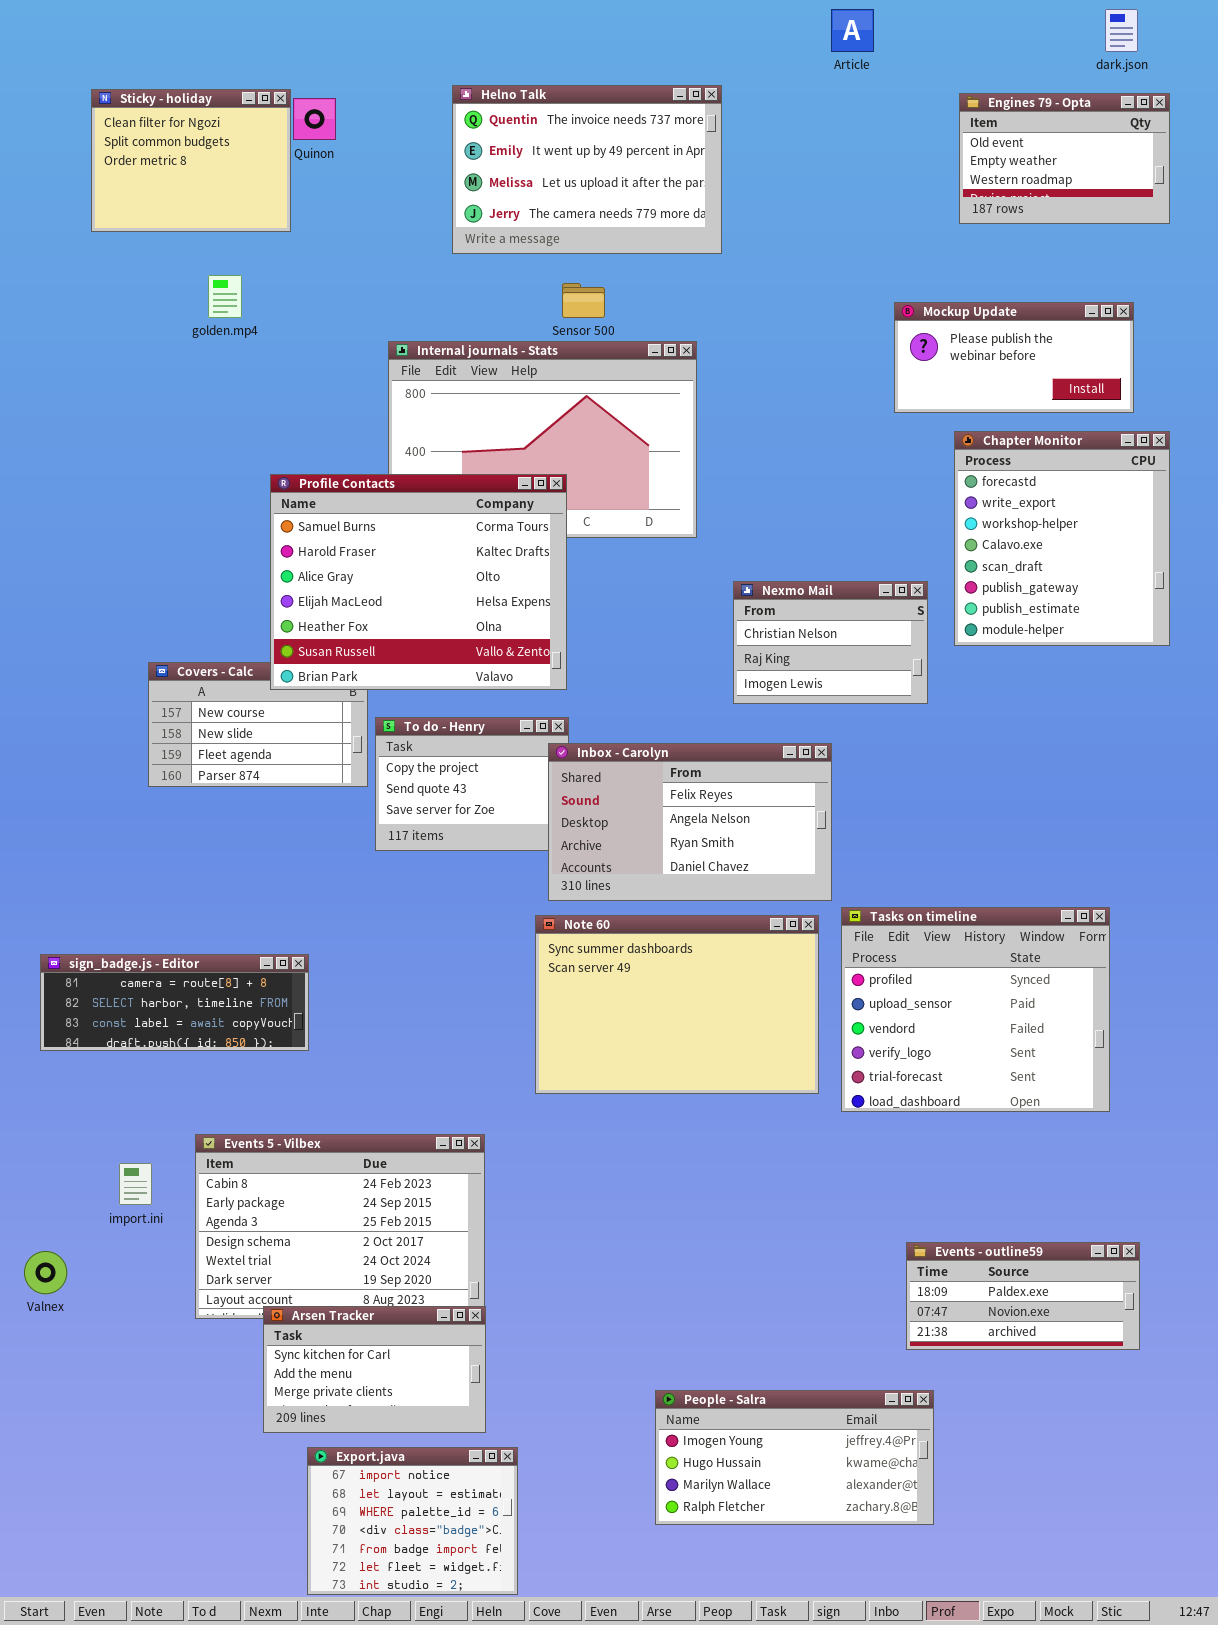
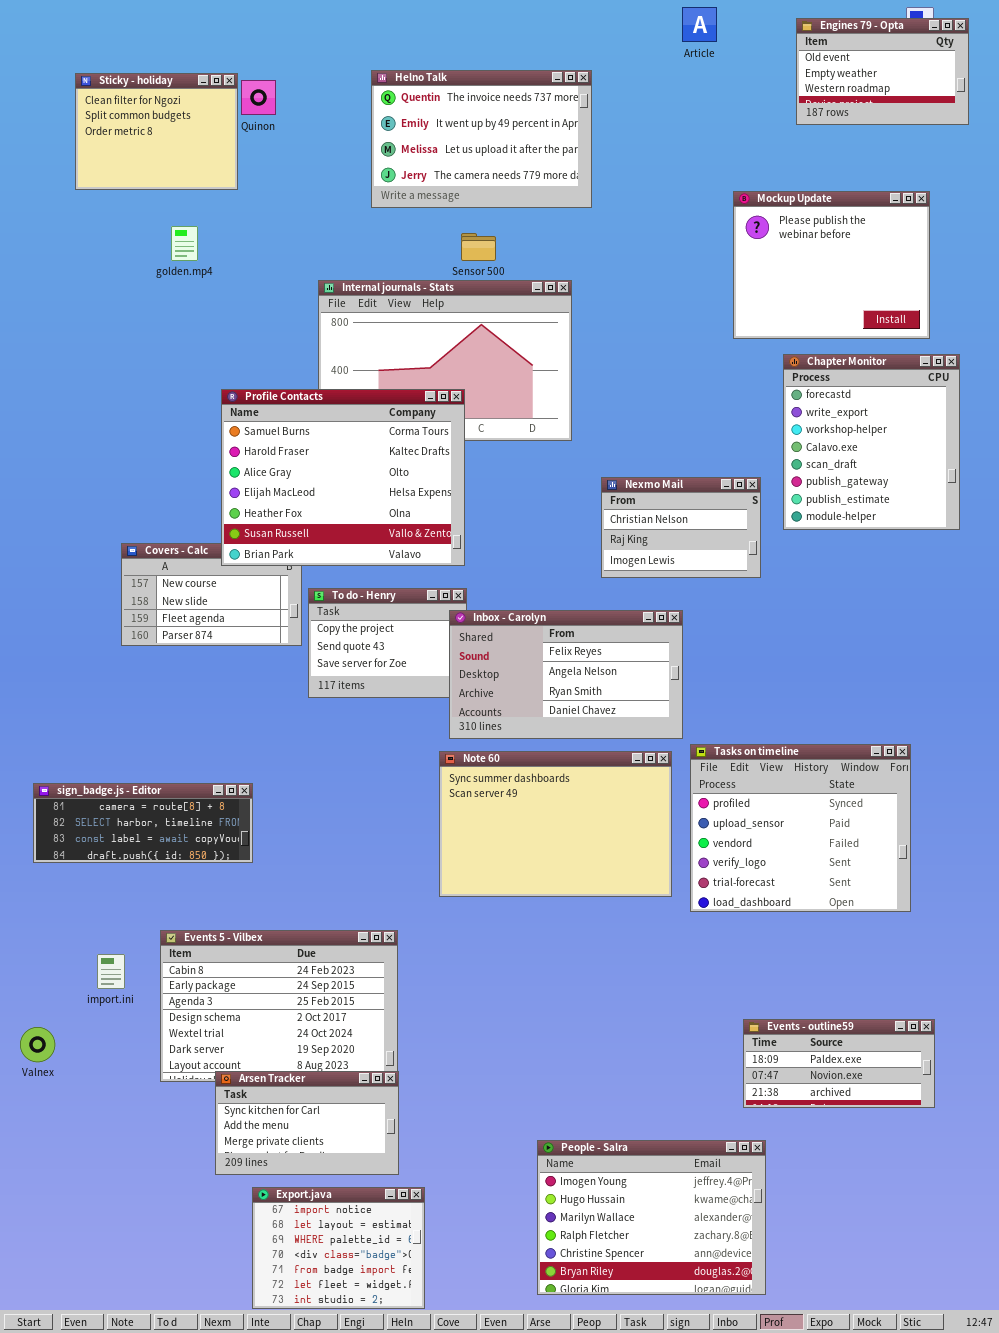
Engines 79 - Opta: [959,93,1170,224] -> [796,18,969,125], moved
Mockup Update: [894,302,1134,413] -> [733,191,930,339], resized
People - Salra: [655,1390,934,1525] -> [537,1140,766,1295], resized

